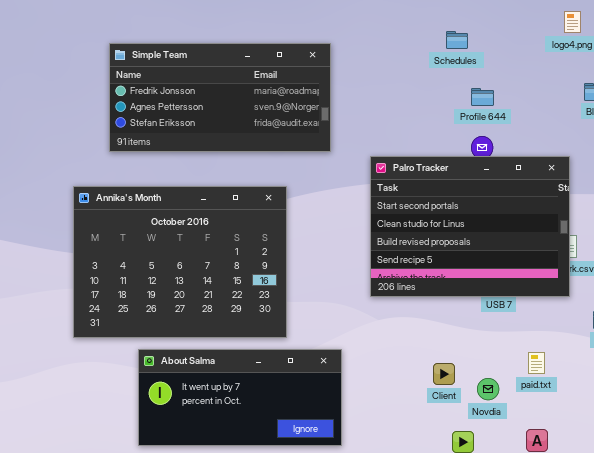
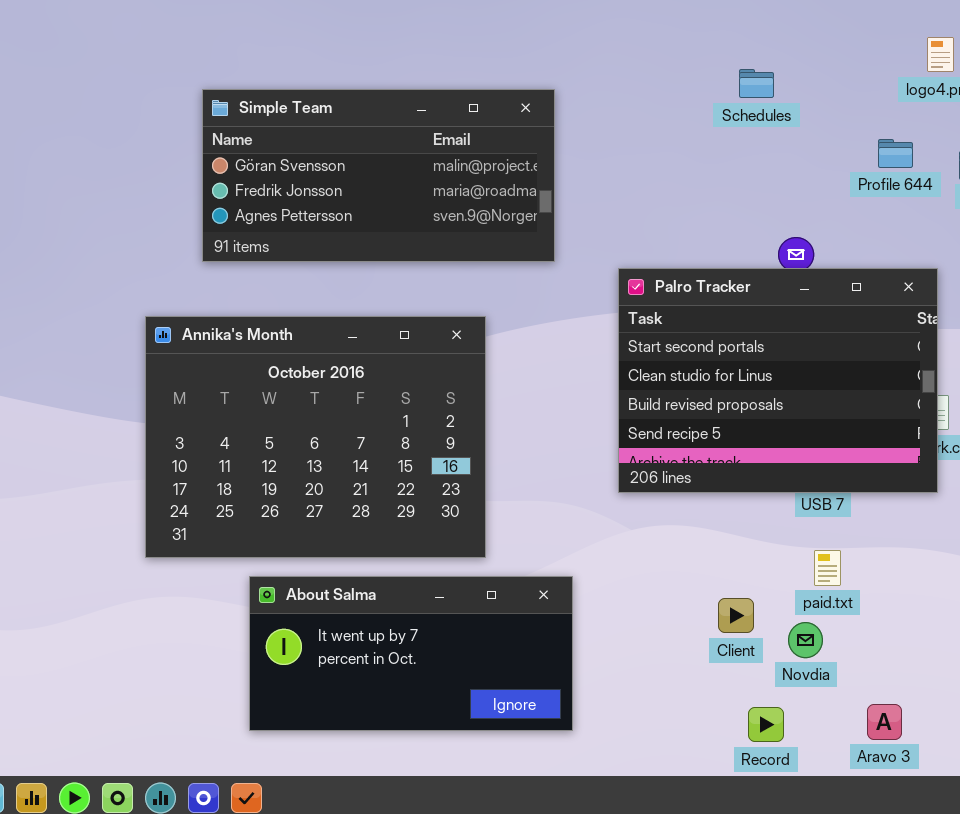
Simple Team: [109,43,331,152] -> [202,89,555,262], scrolled up 1 row
Profile 644: [471,88,494,106] -> [878,139,913,168], moved
paid.txt: [528,352,545,374] -> [814,550,841,586], moved

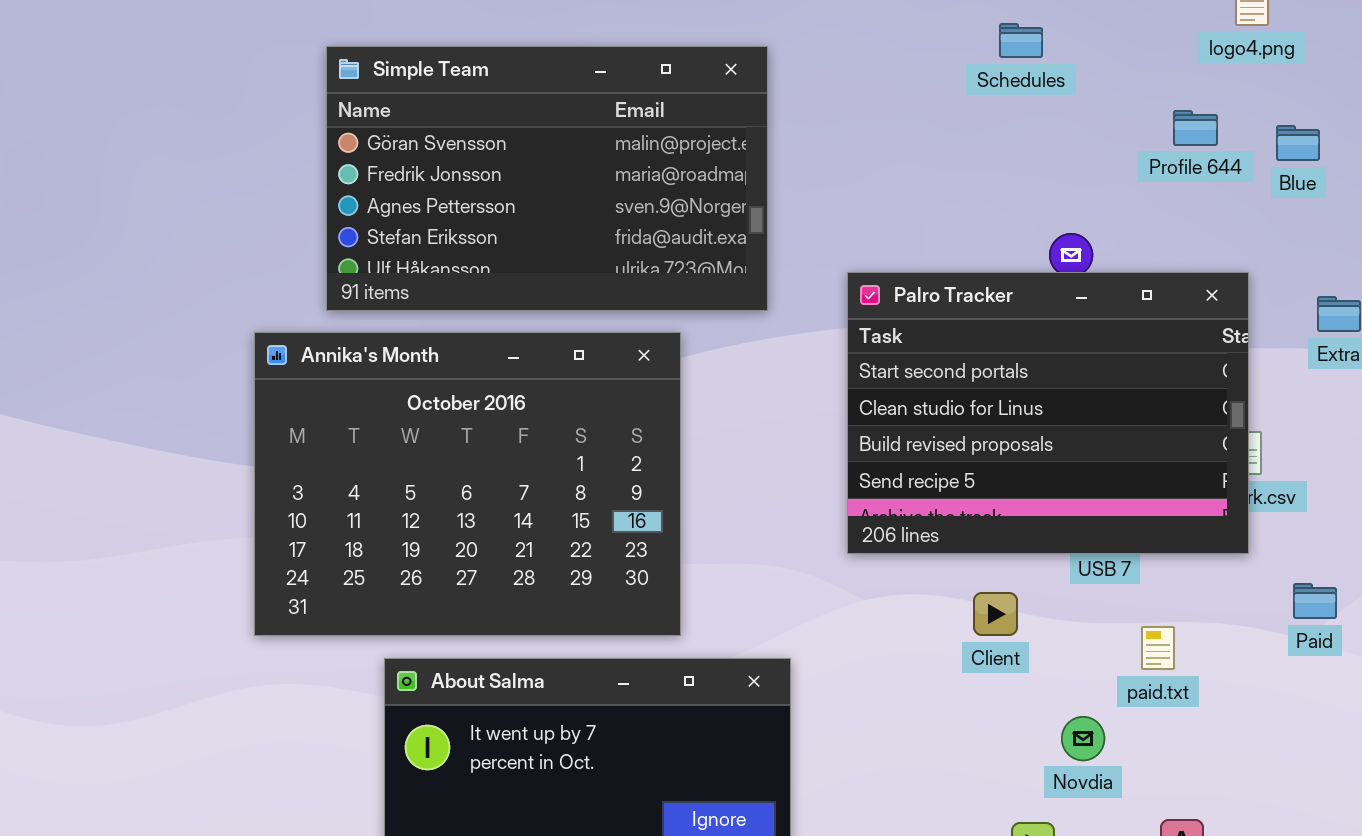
Simple Team: [202,89,555,262] -> [326,46,768,311], resized
paid.txt: [814,550,841,586] -> [1141,626,1175,670], moved
Client: [718,598,754,633] -> [973,592,1018,636], moved

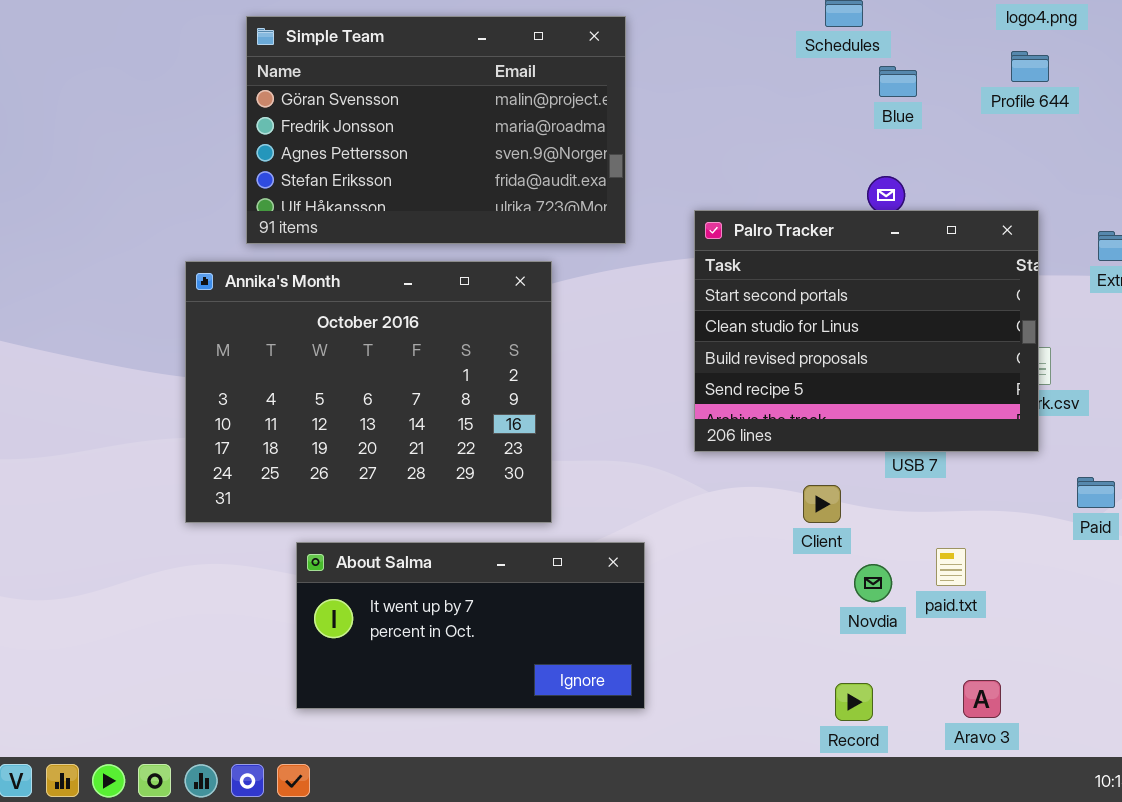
Profile 644: [1173,110,1218,146] -> [1011,51,1049,82], moved
Blue: [1276,125,1320,161] -> [879,66,917,97], moved
paid.txt: [1141,626,1175,670] -> [936,548,966,586], moved
Novdia: [1061,716,1105,761] -> [854,564,892,602], moved

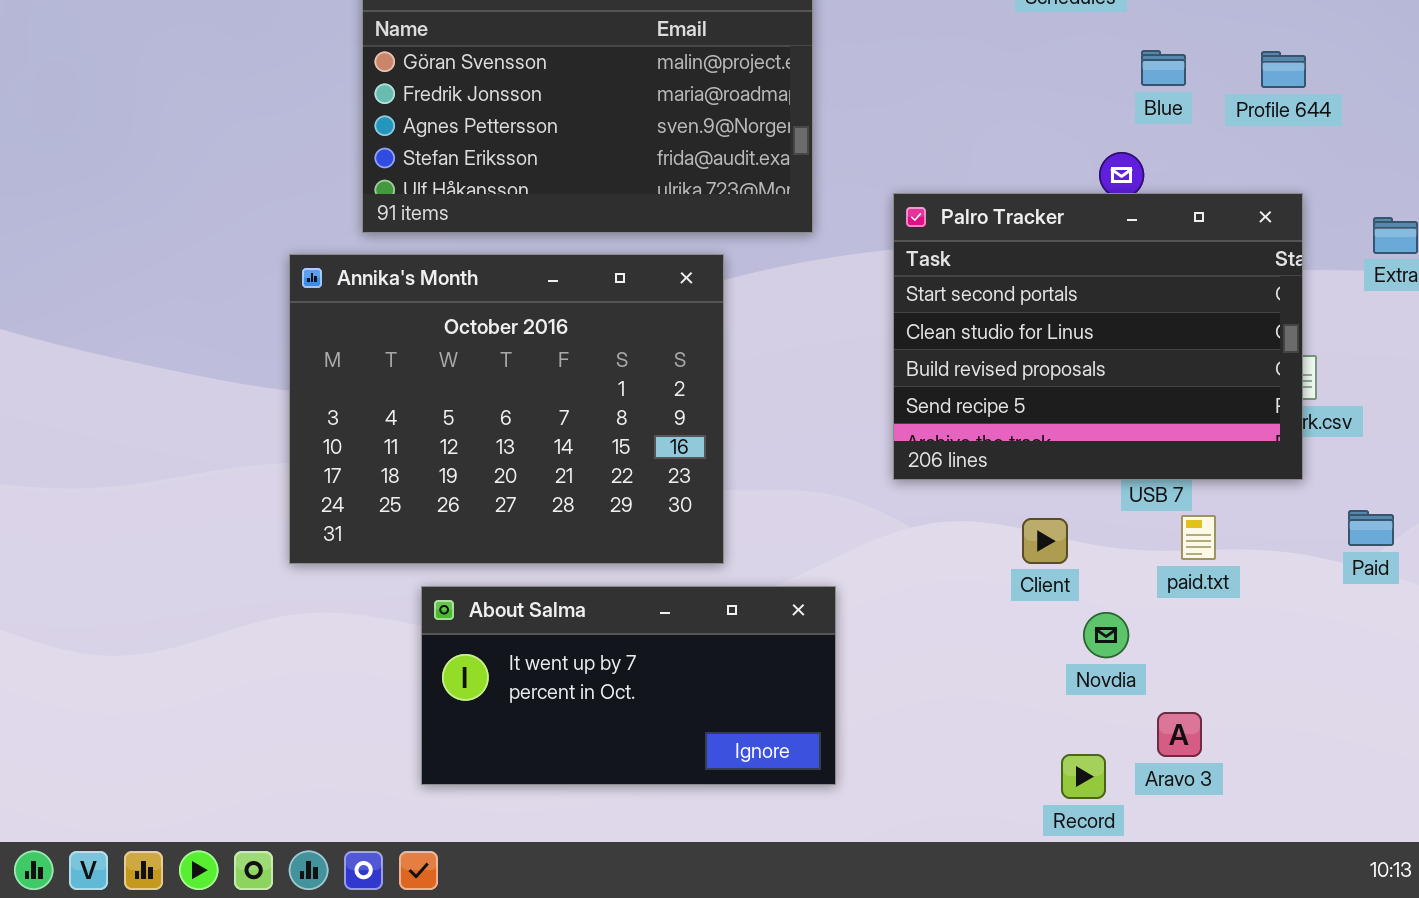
Profile 644: [1011,51,1049,82] -> [1261,51,1306,88], moved
Blue: [879,66,917,97] -> [1141,50,1186,86], moved
paid.txt: [936,548,966,586] -> [1181,515,1216,560], moved
Aravo 3: [963,680,1001,718] -> [1157,712,1202,757], moved

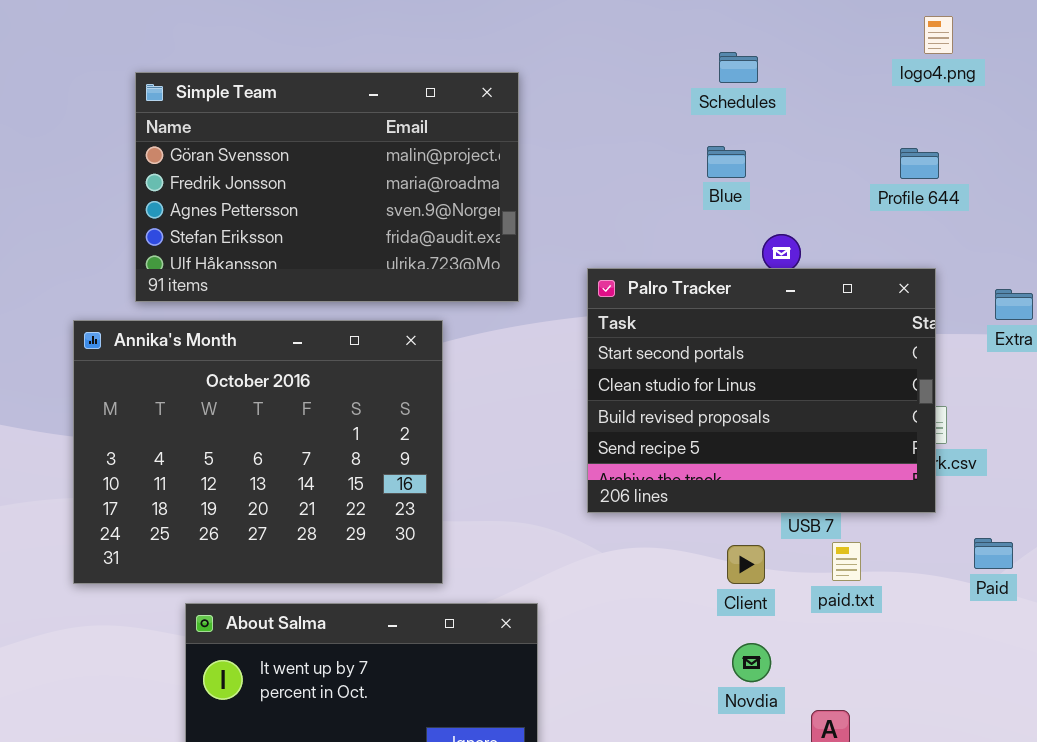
Blue: [1141,50,1186,86] -> [707,146,746,178], moved
Client: [1022,518,1068,564] -> [727,545,765,584], moved
Novdia: [1083,612,1129,658] -> [732,643,771,682], moved

